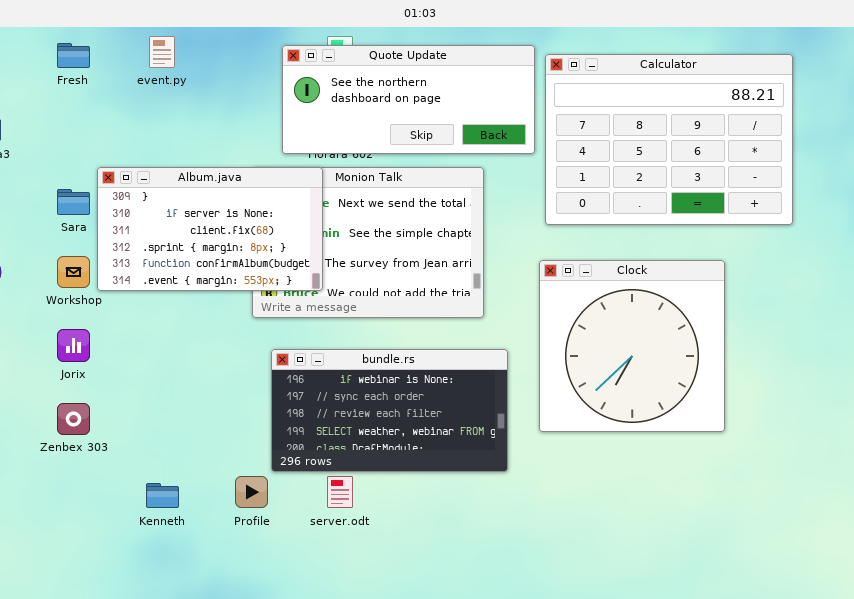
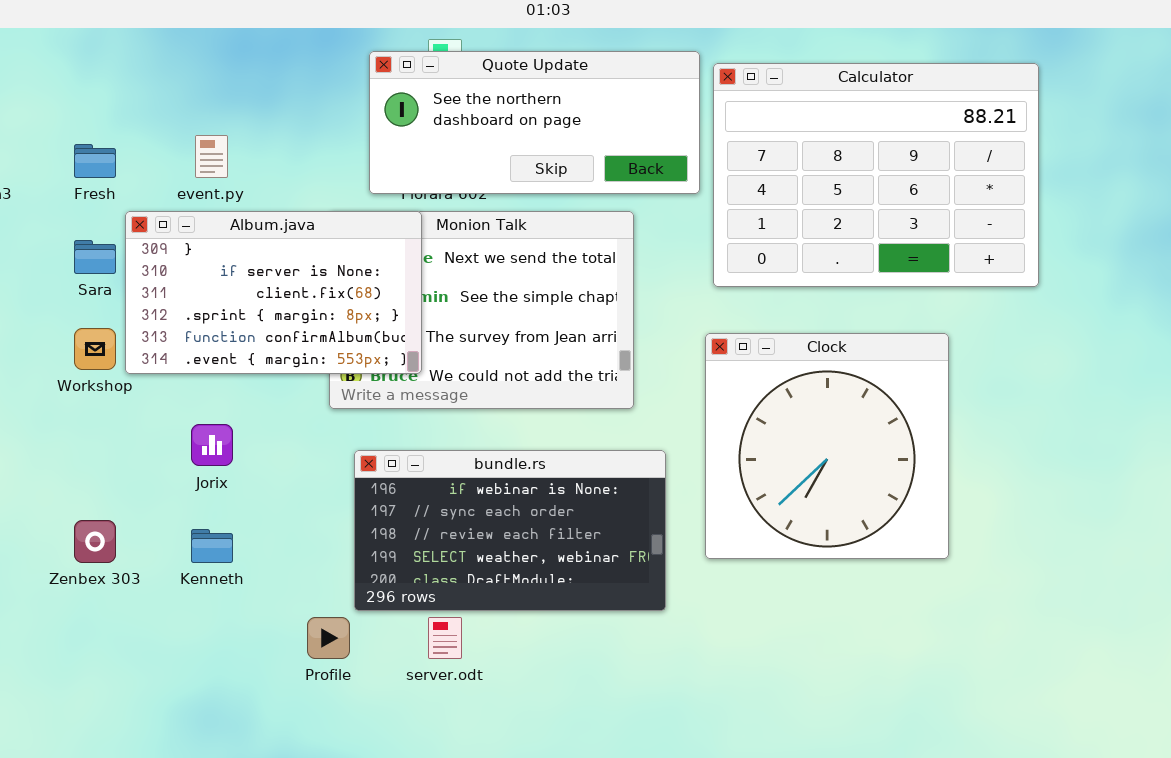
event.py: [149,36,175,68] -> [195,135,228,178], moved
Fresh: [57,43,90,68] -> [74,144,116,178], moved
Jorix: [57,329,90,362] -> [191,424,233,466], moved
Kenneth: [146,483,179,508] -> [191,529,233,563], moved

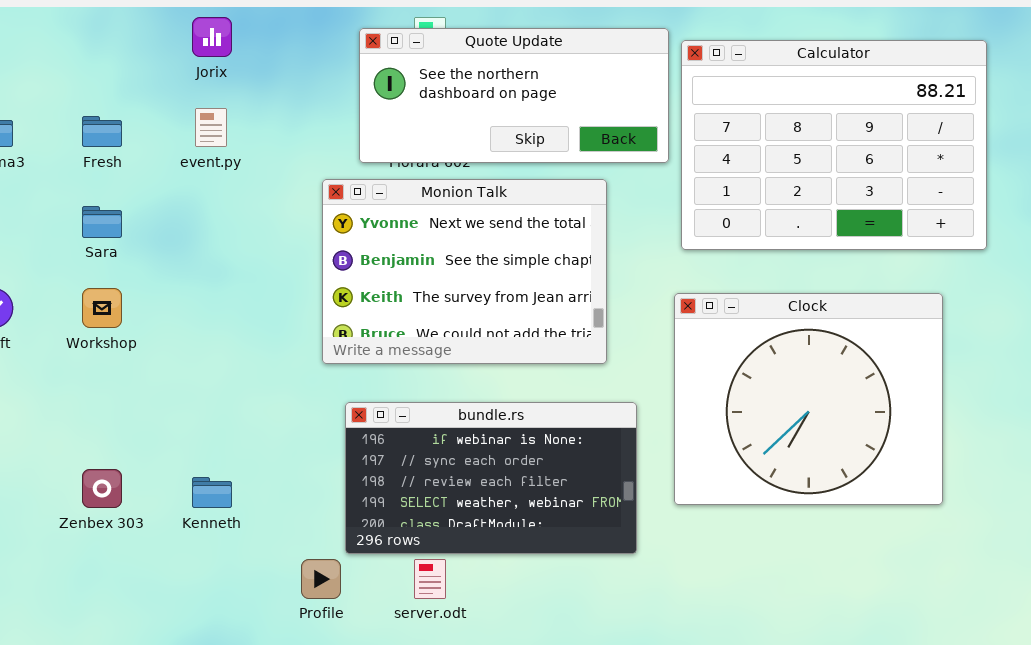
Album.java: [125,211,422,374] -> none, closed
Clock: [705,333,949,559] -> [674,293,943,505], resized
Jorix: [191,424,233,466] -> [192,17,232,57], moved

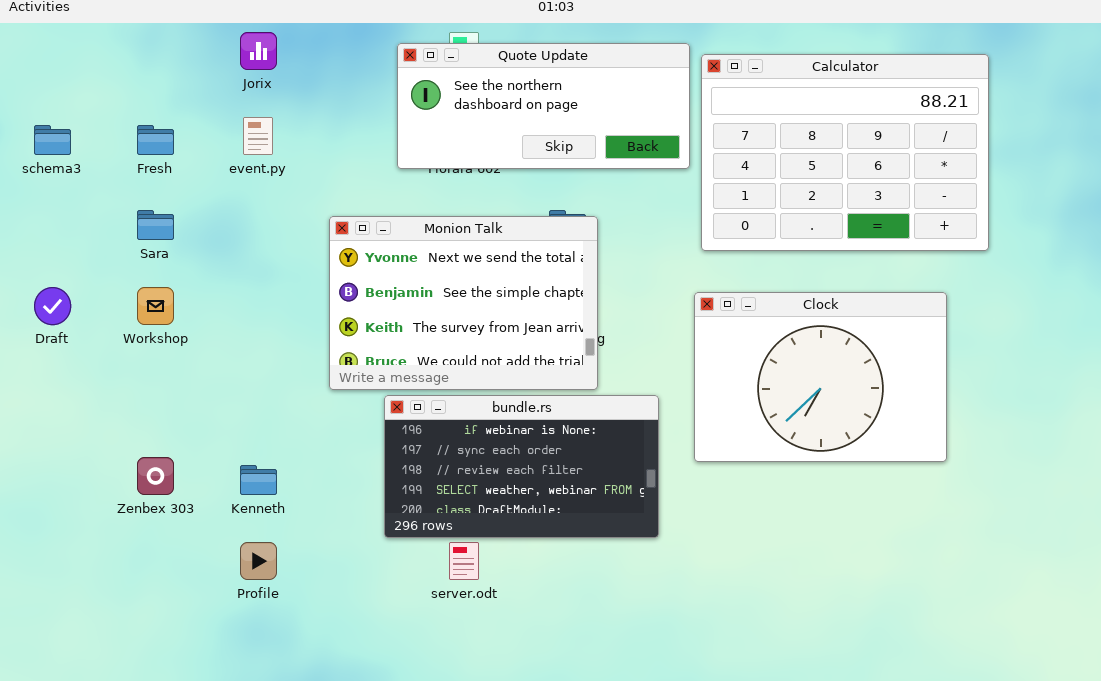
Monion Talk: [322,179,607,364] -> [329,216,598,390], moved
Clock: [674,293,943,505] -> [694,292,947,462], resized
Profile: [301,559,341,599] -> [240,542,277,580], moved

